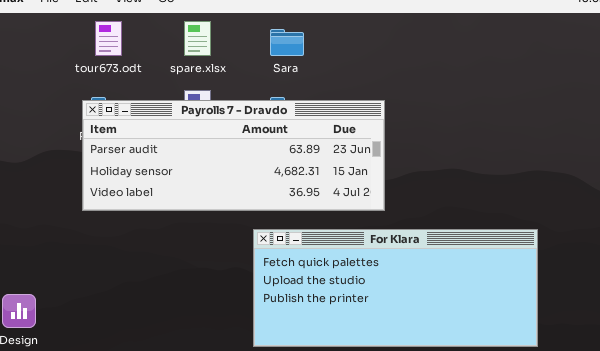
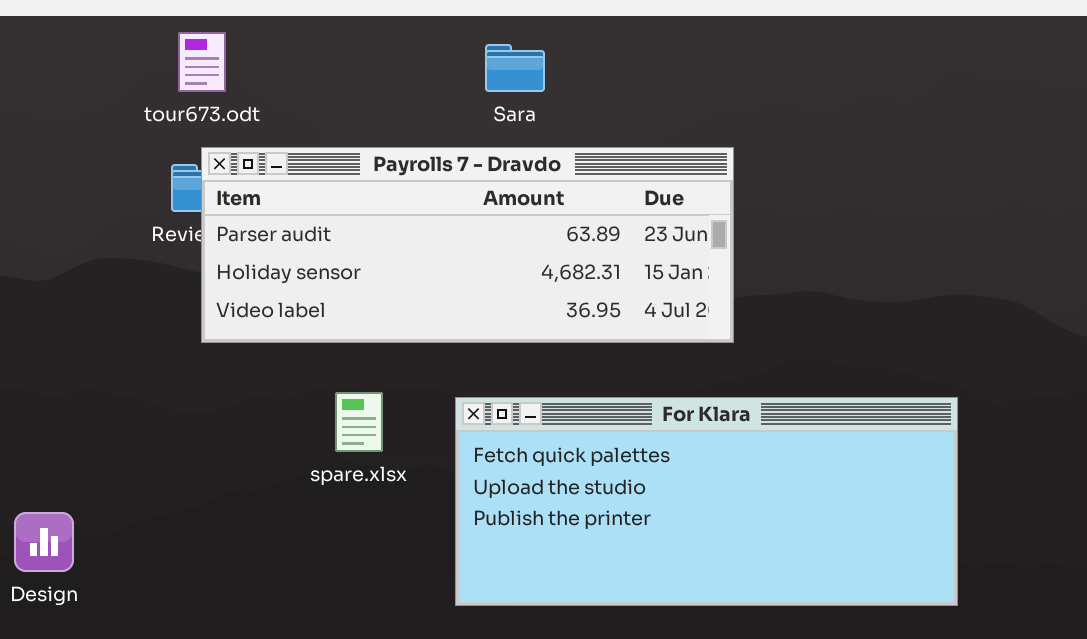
spare.xlsx: [184,21,211,56] -> [335,392,383,452], moved
Payrolls 7 - Dravdo: [82,100,385,211] -> [201,147,734,343], moved

